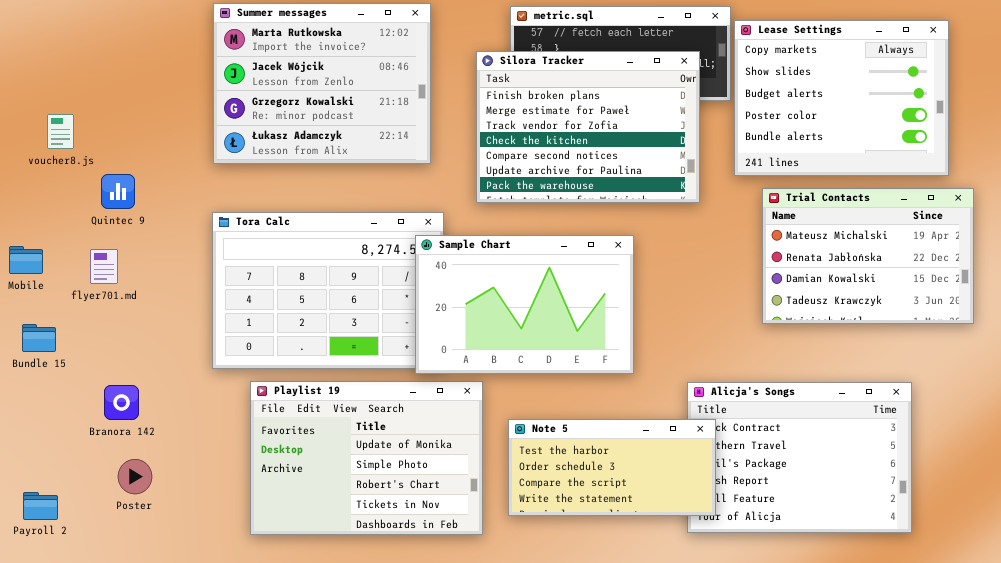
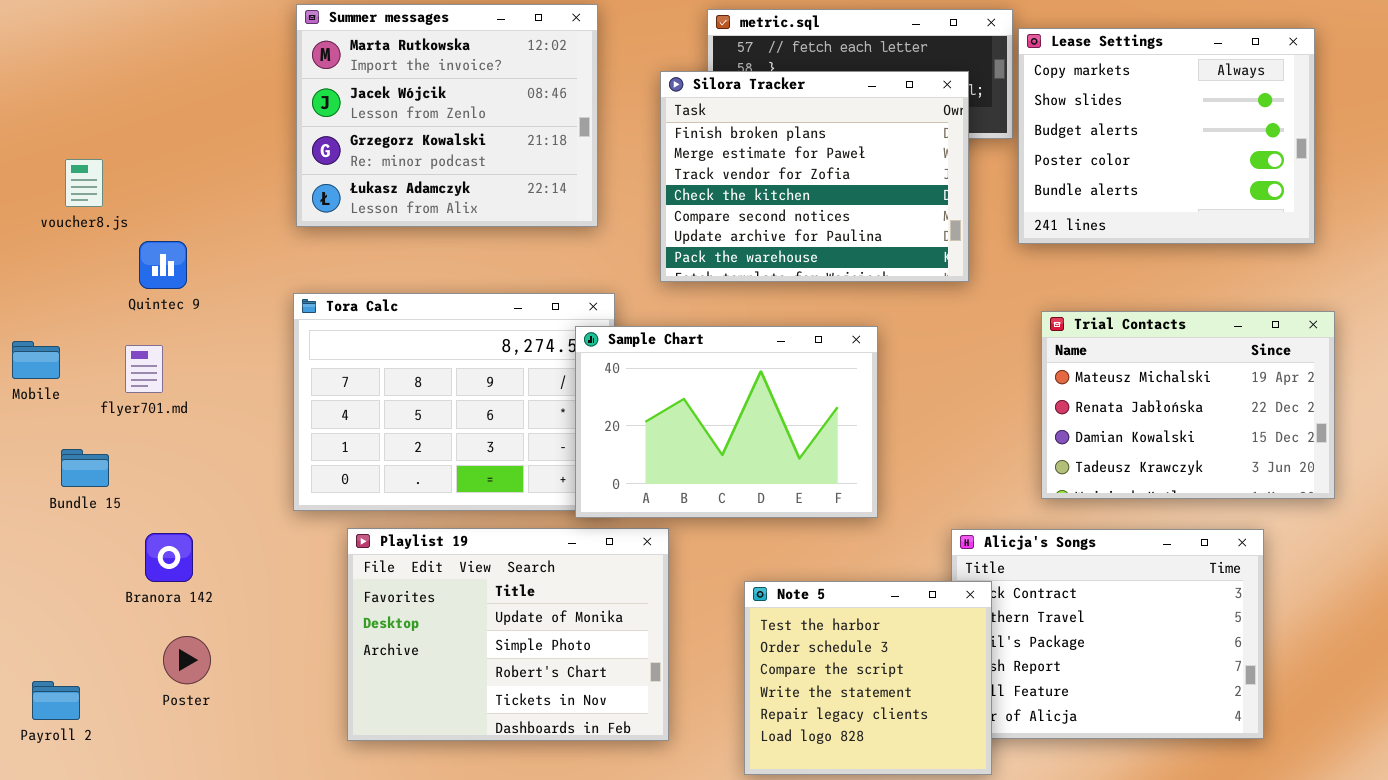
Trial Contacts: [762,188,974,324] -> [1041,311,1335,499], moved
Bundle 15: [22,324,56,352] -> [61,449,109,487], moved
Note 5: [508,419,716,516] -> [744,581,992,775], resized

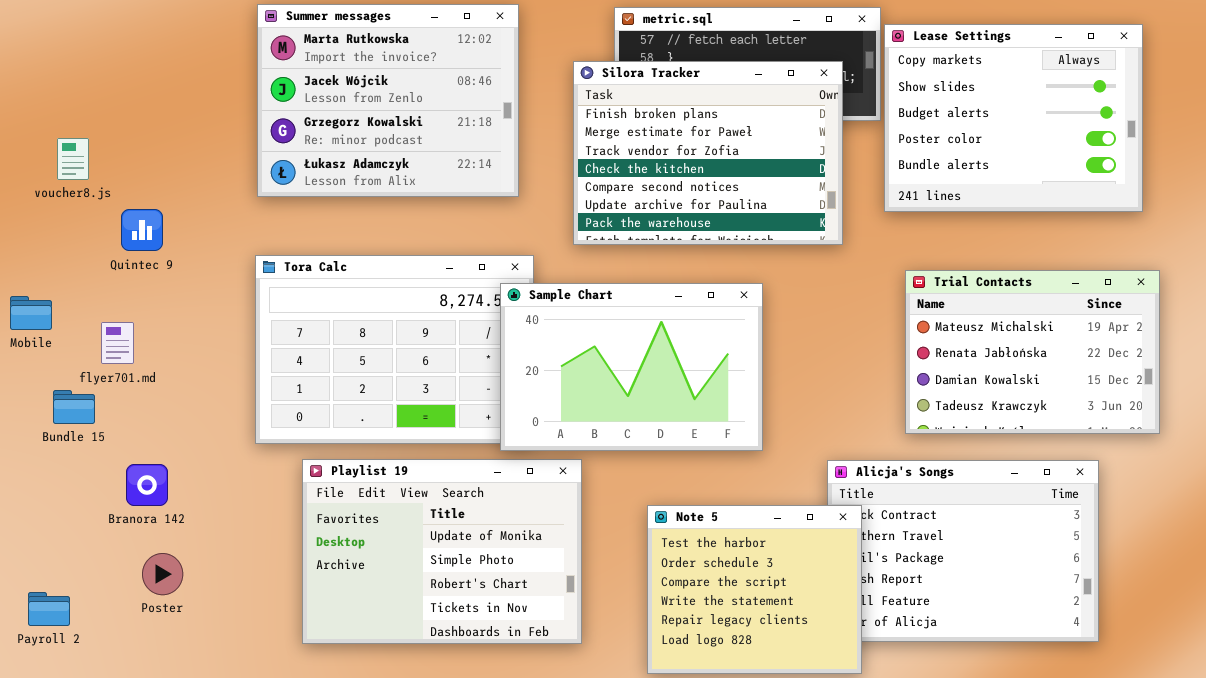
flyer701.md: [125,345,163,393] -> [101,322,134,364], moved

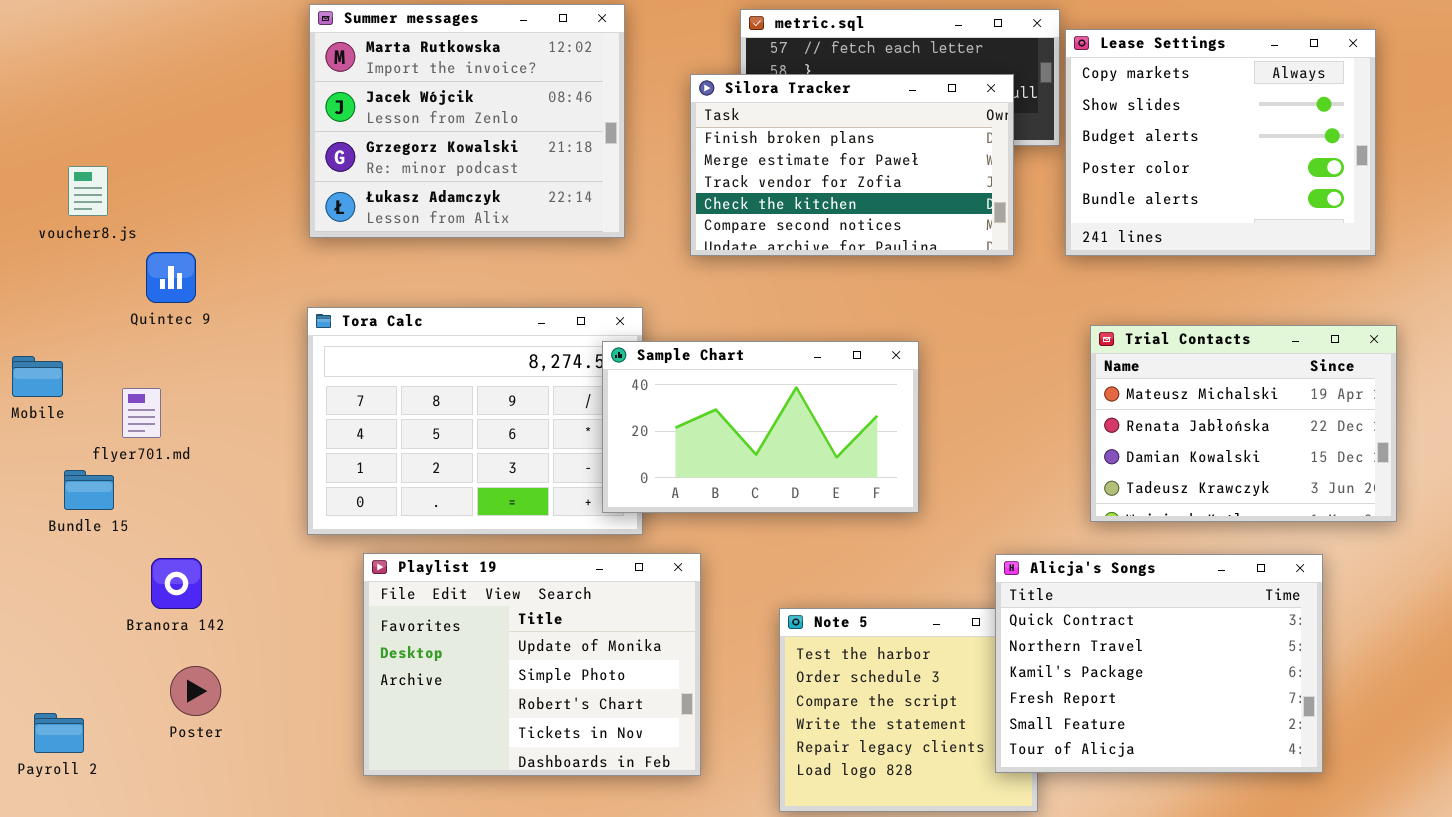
Silora Tracker: [573,61,843,245] -> [690,74,1014,256], resized
Sample Chart: [500,283,763,451] -> [602,341,919,513], resized
Alicja's Songs: [827,460,1099,642] -> [995,554,1323,773], raised

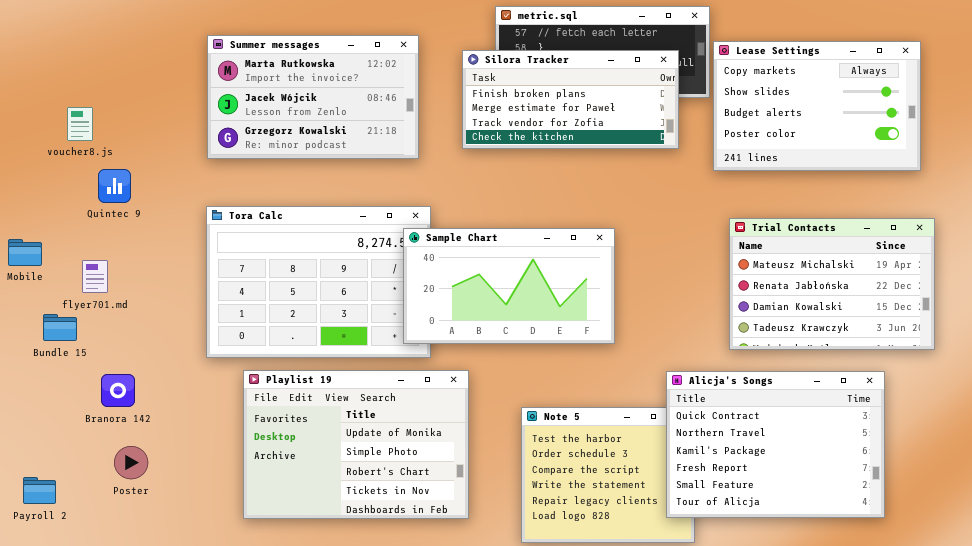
Summer messages: [309,4,625,238] -> [207,35,419,159], resized
Lease Settings: [1065,29,1376,256] -> [713,41,921,171], resized
Silora Tracker: [690,74,1014,256] -> [462,50,679,149], resized
voucher8.js: [68,166,108,216] -> [67,107,93,141], moved

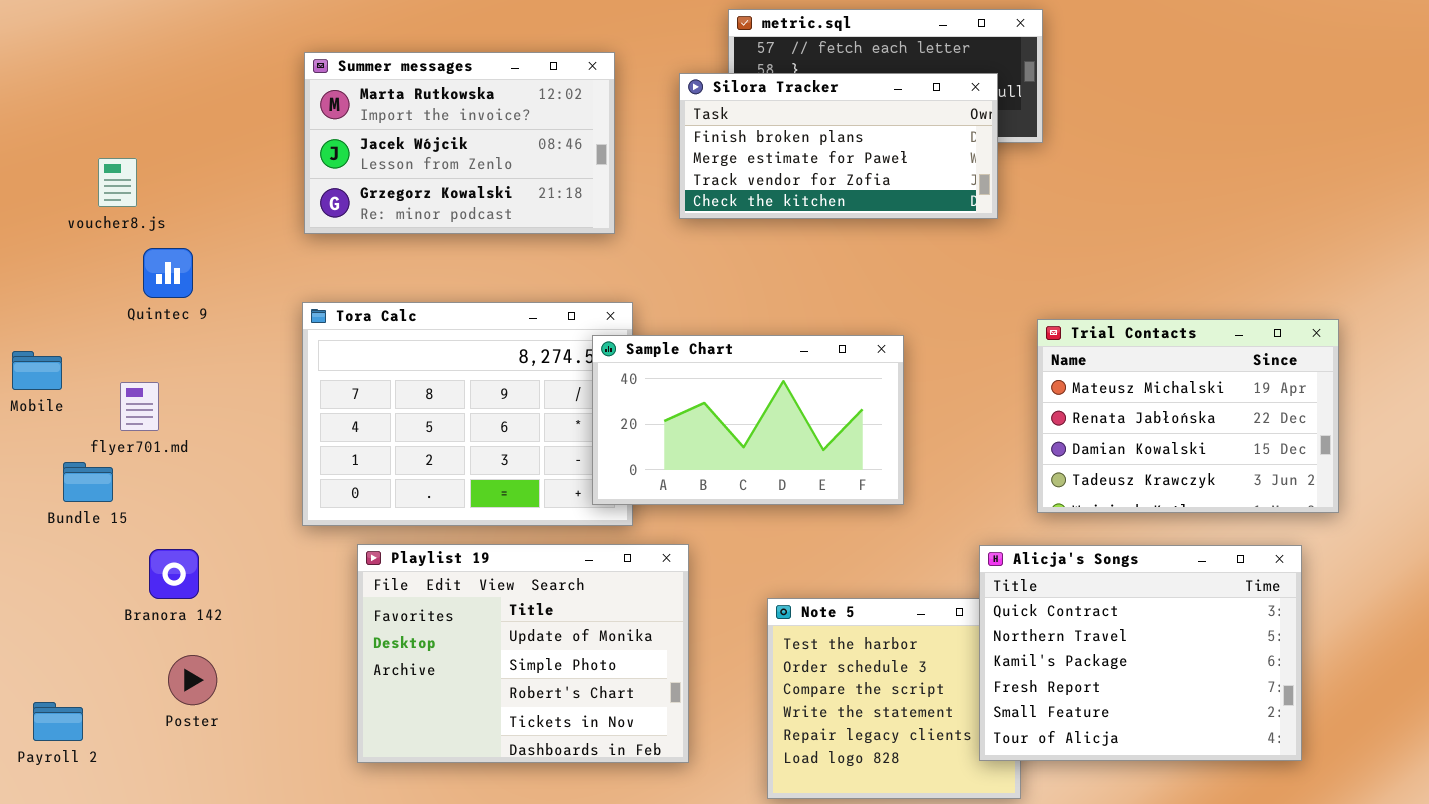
Lease Settings: [713,41,921,171] -> none, closed
Trial Contacts: [729,218,935,350] -> [1037,319,1339,513], moved

